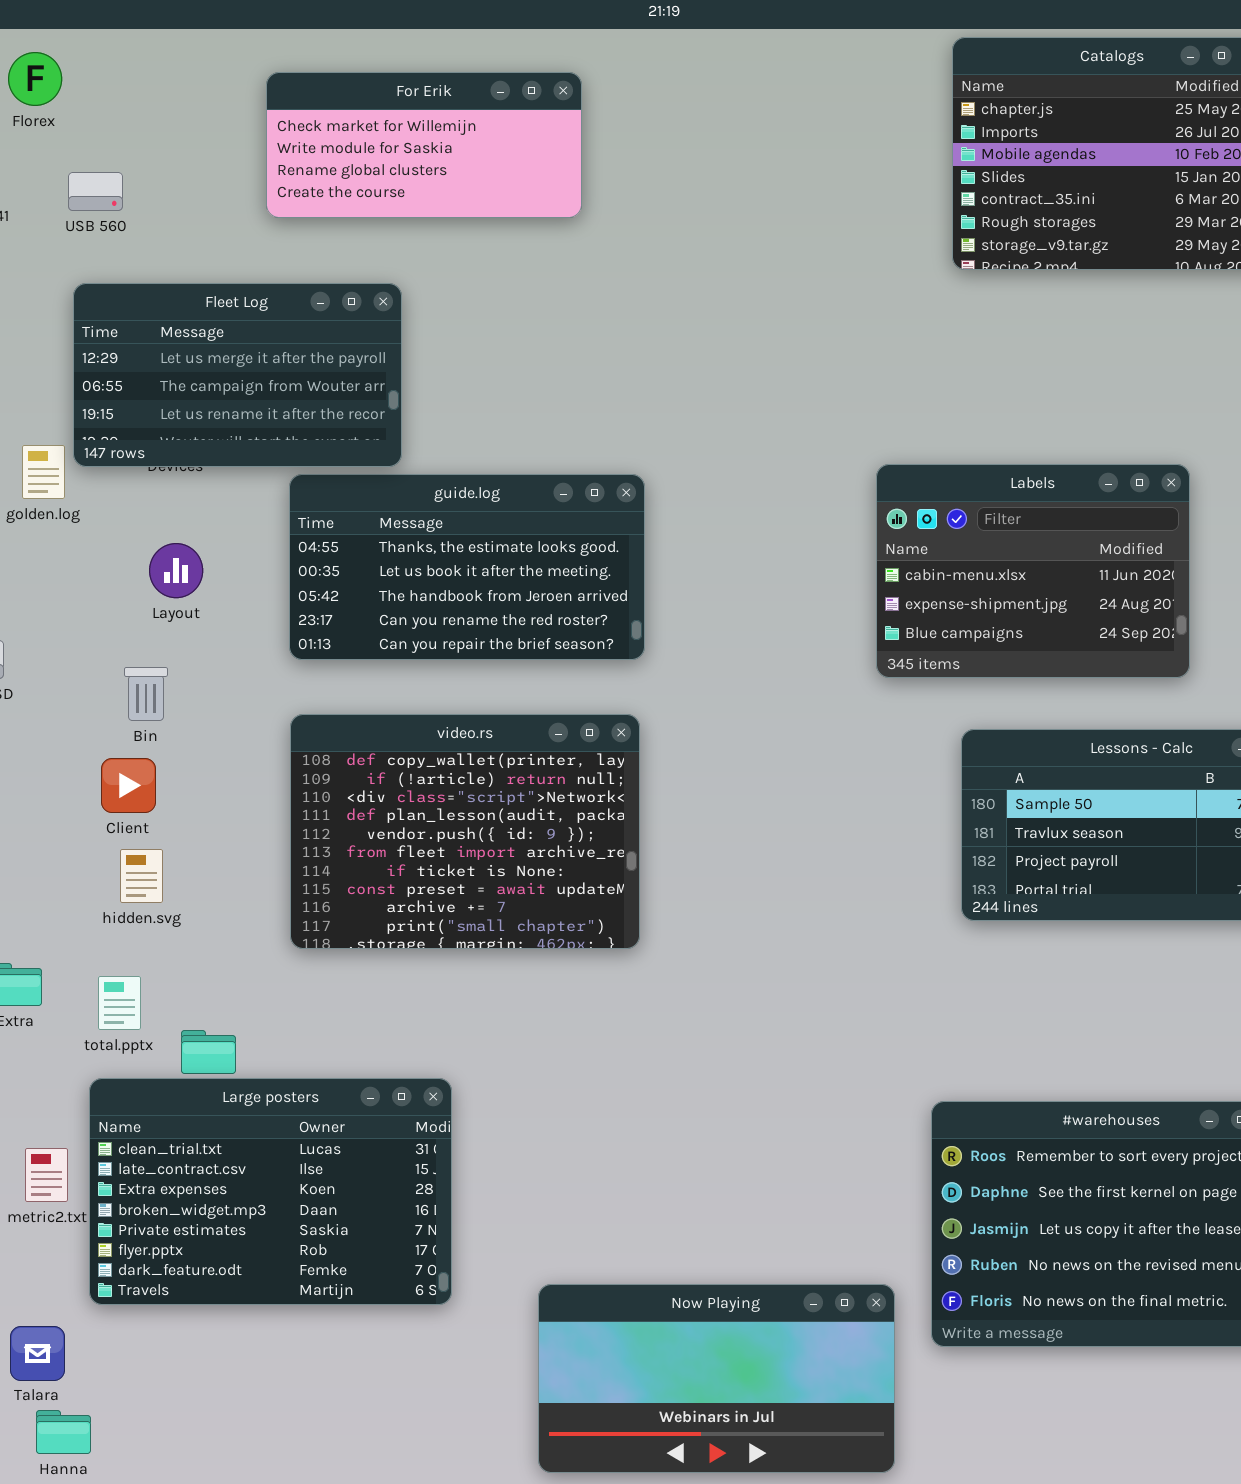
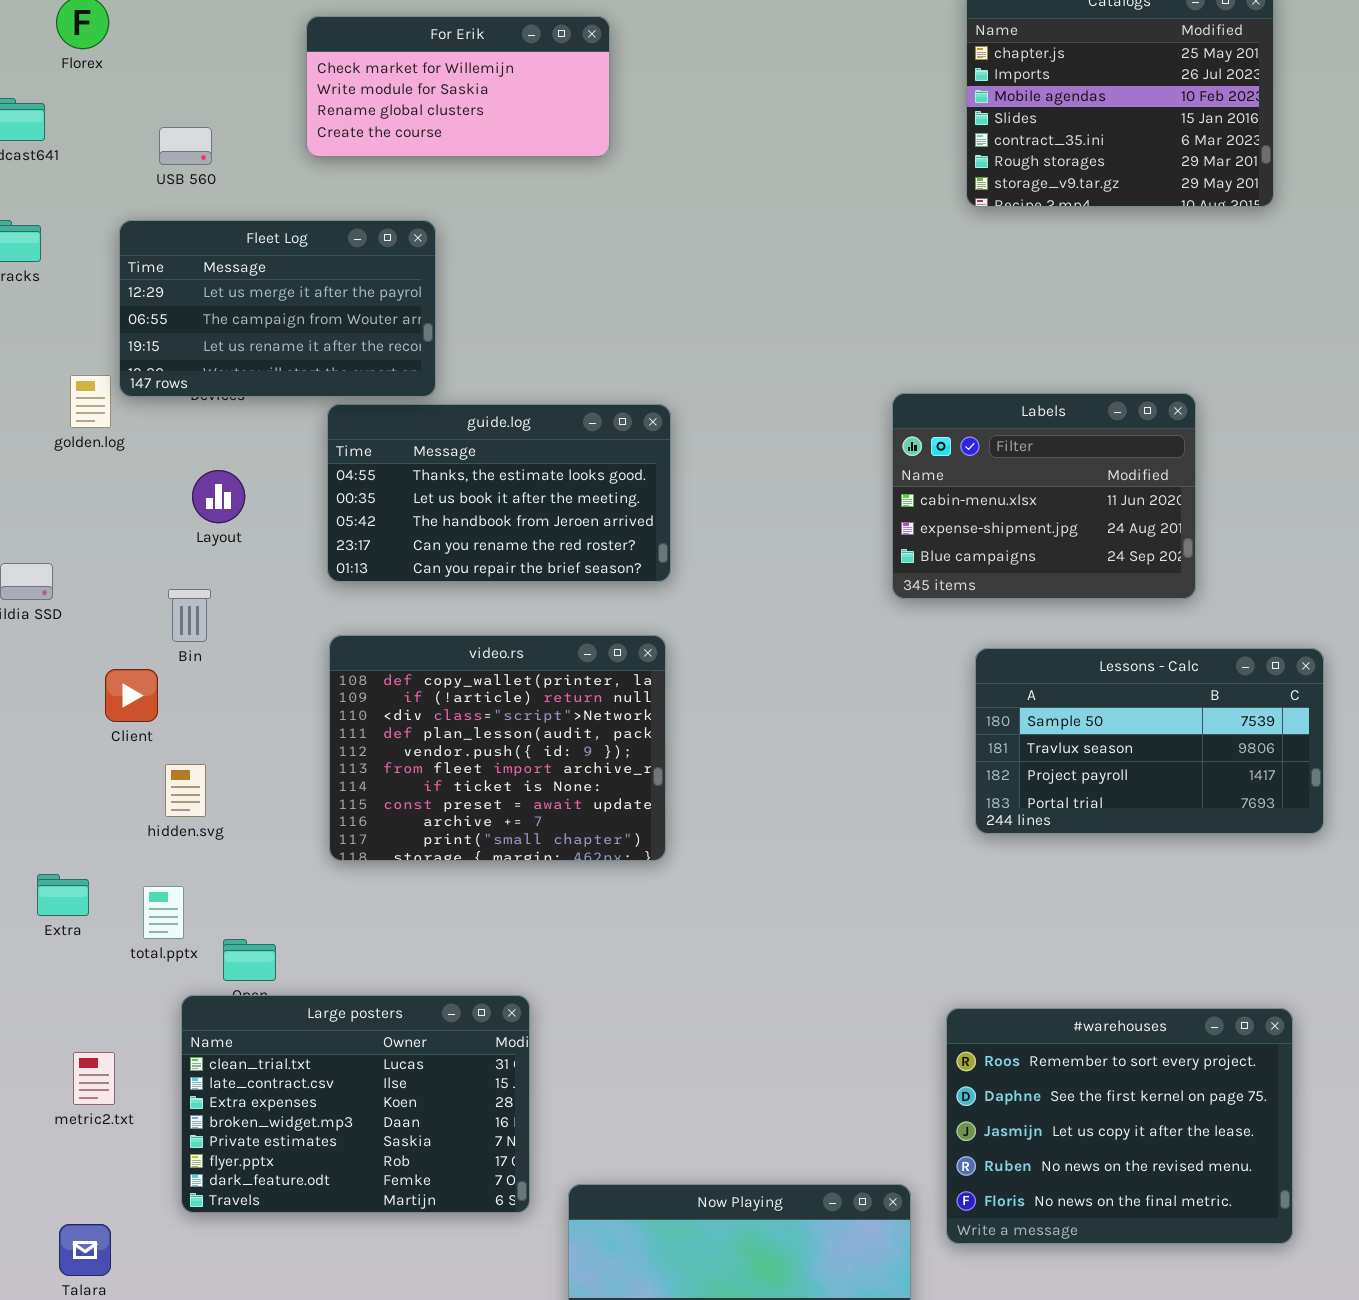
USB 560: [68,172,123,211] -> [159,127,212,165], moved
Client: [101,758,156,813] -> [105,669,158,722], moved
Large posters: [89,1078,452,1305] -> [181,995,530,1213], moved

